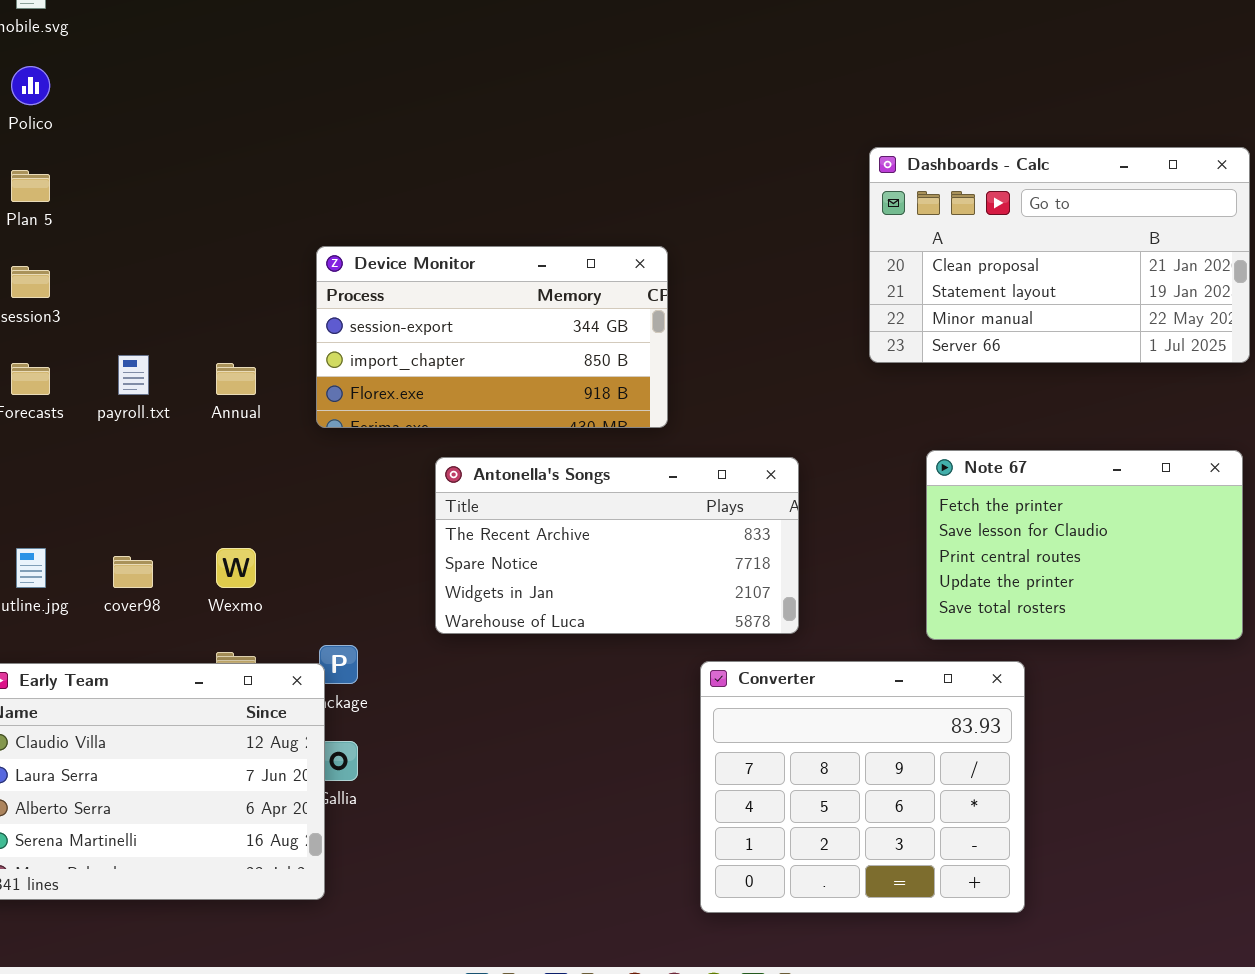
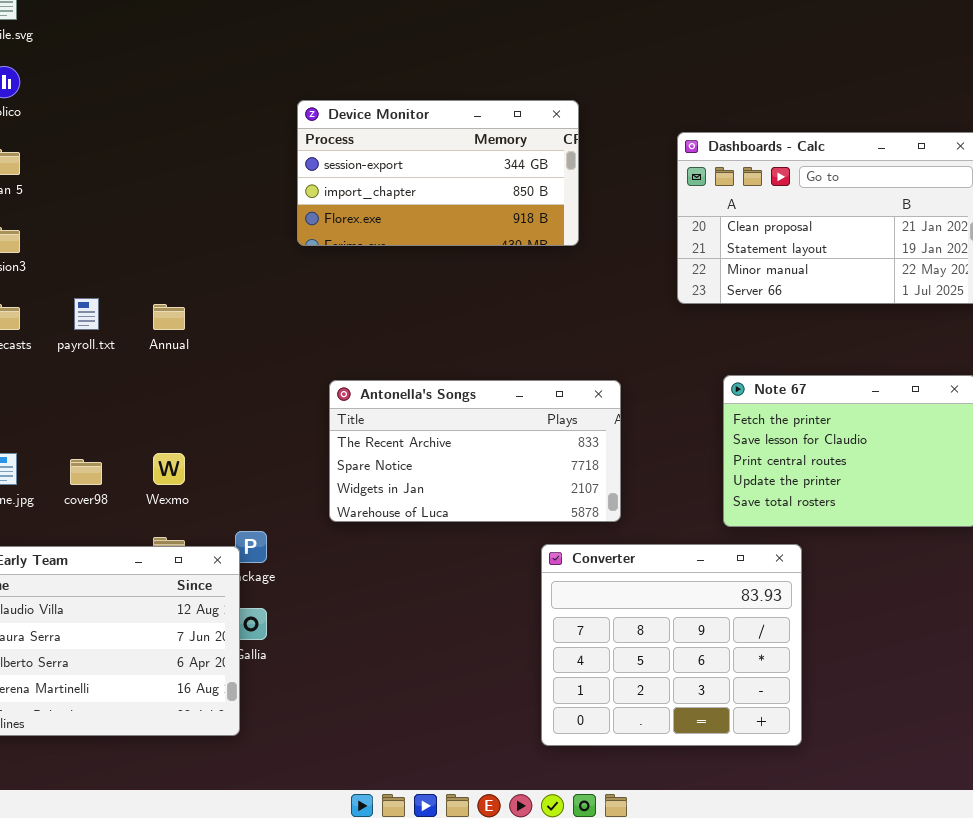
Device Monitor: [316,246,668,428] -> [297,100,579,246], moved

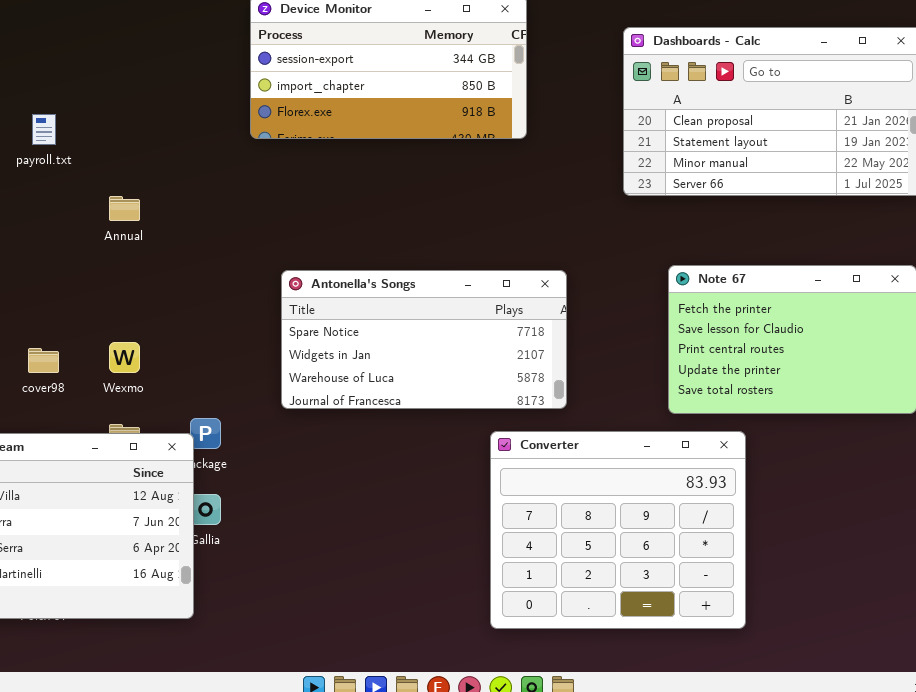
payroll.txt: [74,298,99,330] -> [32,114,56,145], moved
Antonella's Songs: [329,380,621,522] -> [281,270,567,409], scrolled down 1 row

